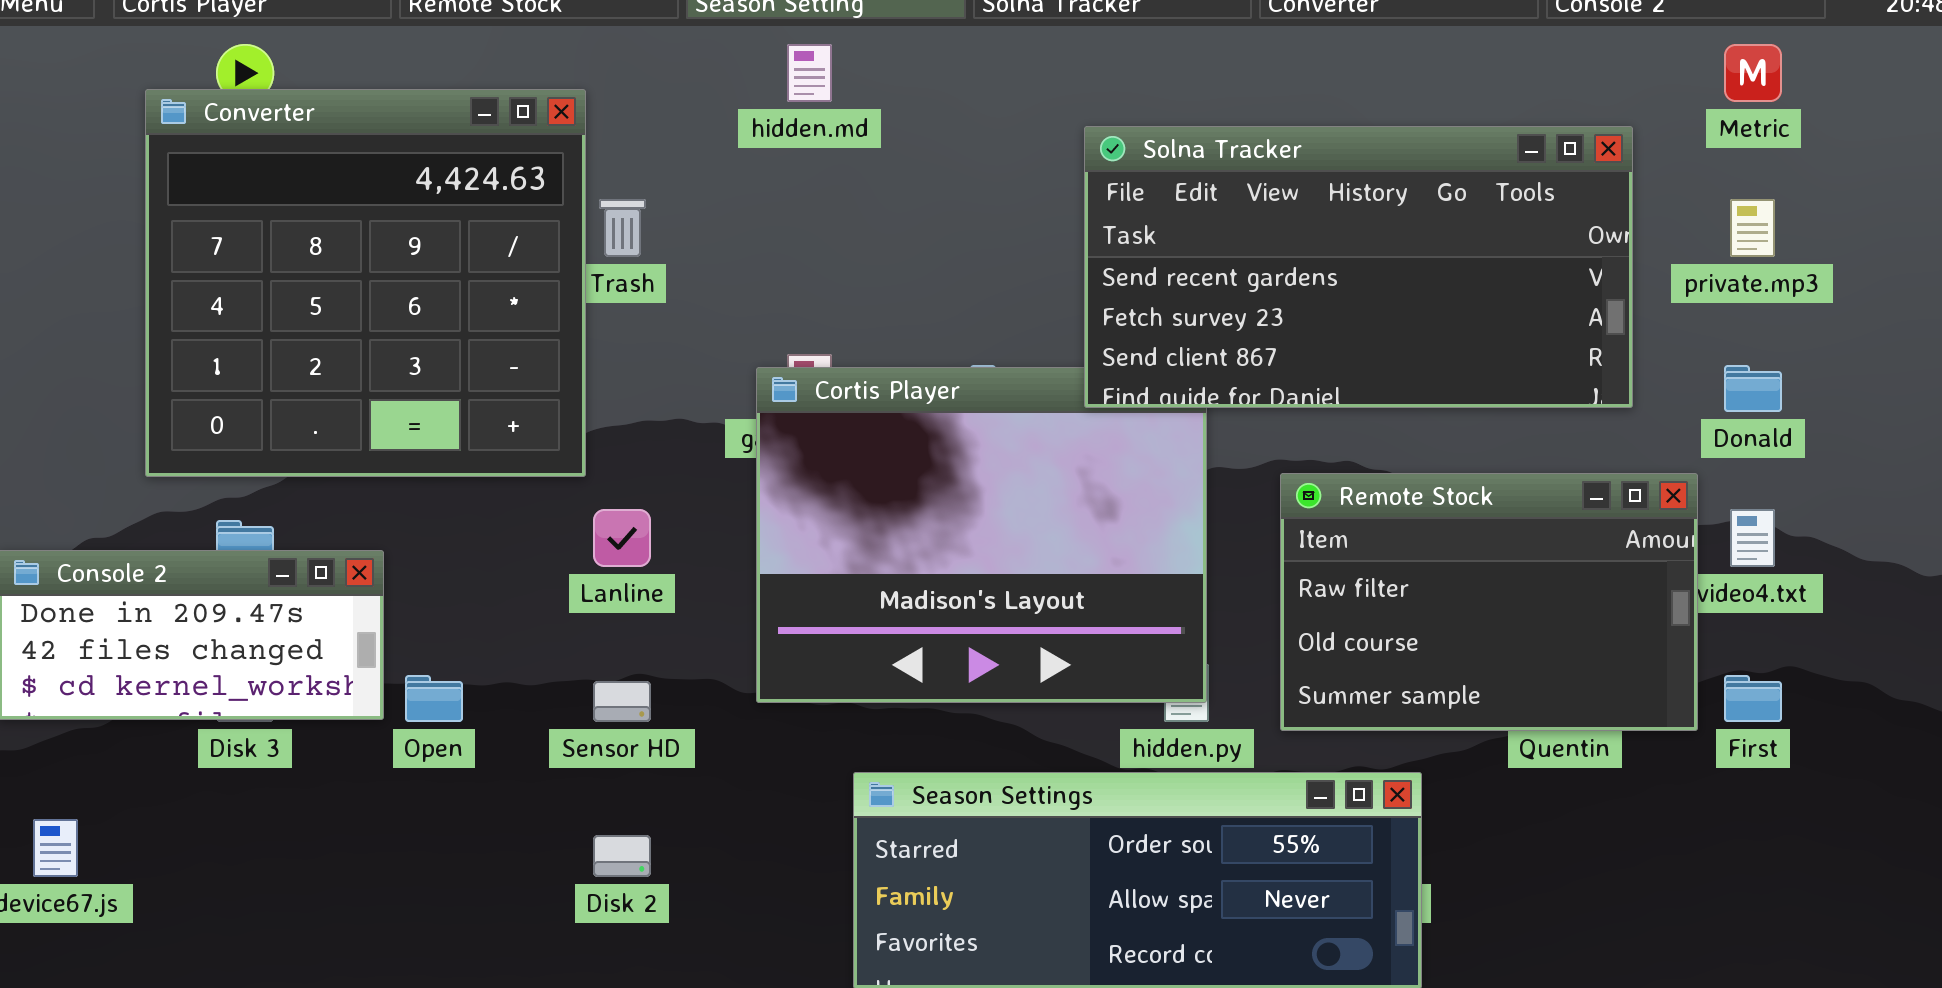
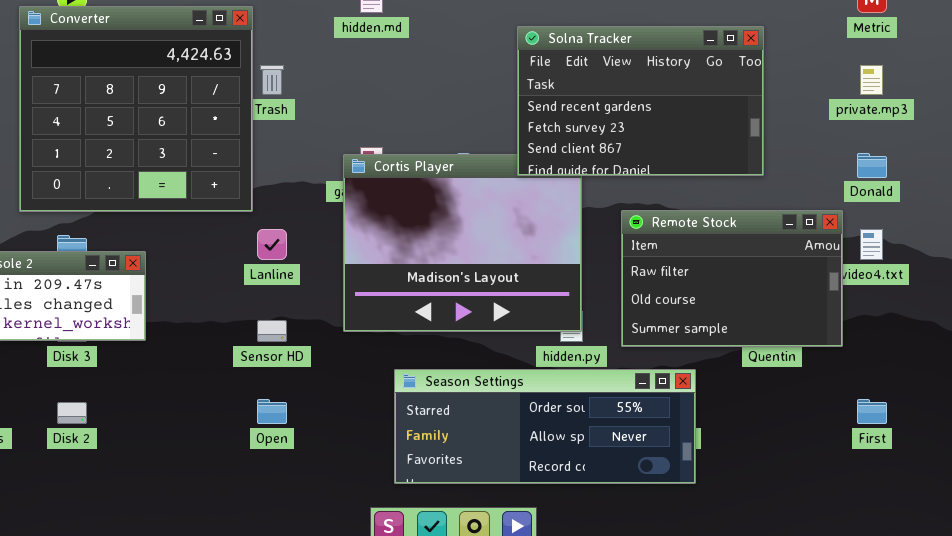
Solna Tracker: [1084,126,1633,408] -> [517,26,764,176], resized
Open: [405,675,463,722] -> [257,399,287,424], moved
First: [1724,675,1782,722] -> [857,399,887,424], moved
Disk 2: [593,835,651,877] -> [57,402,87,424], moved

